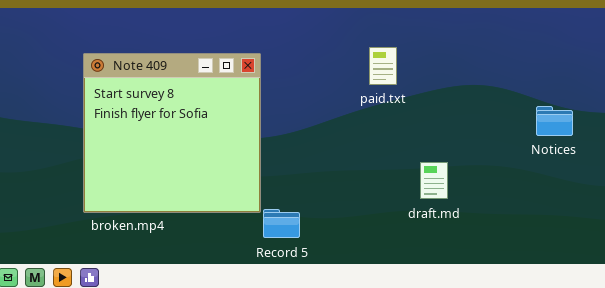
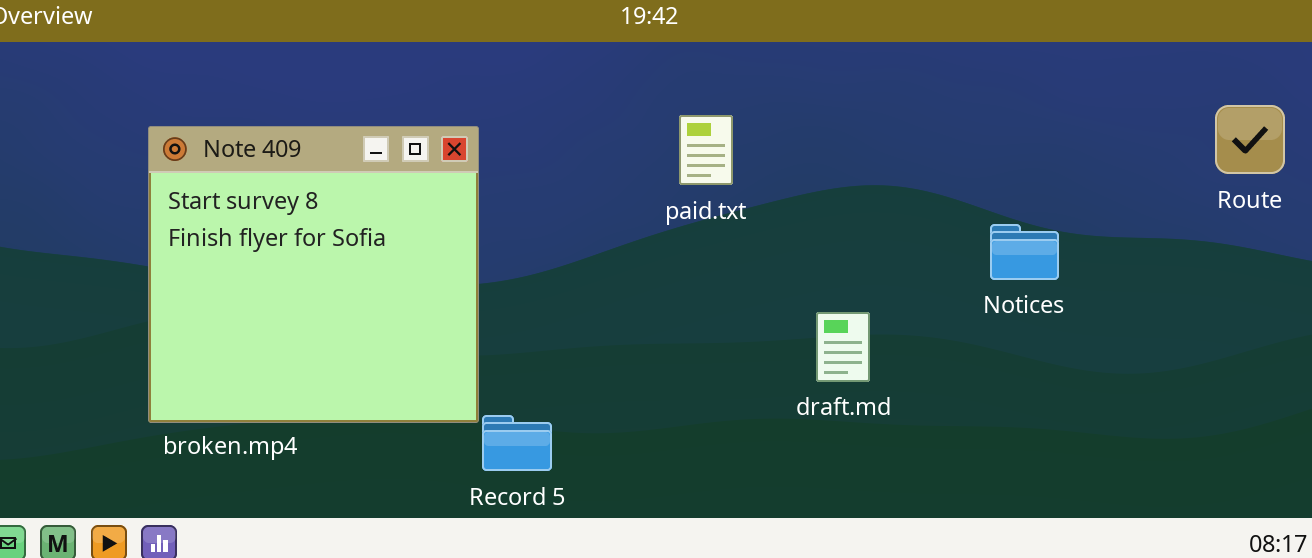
draft.md: [420,162,448,199] -> [816,312,870,382], moved

